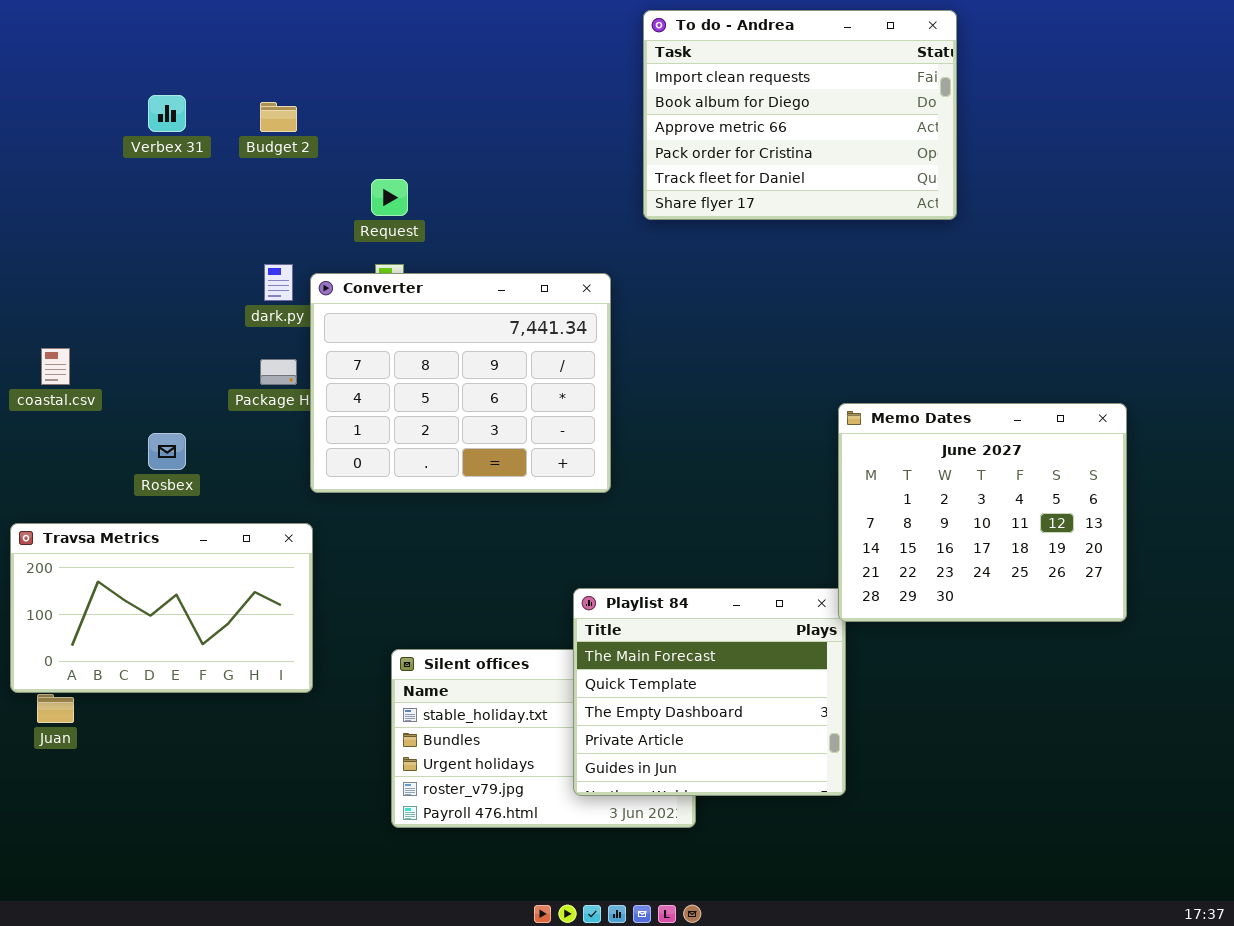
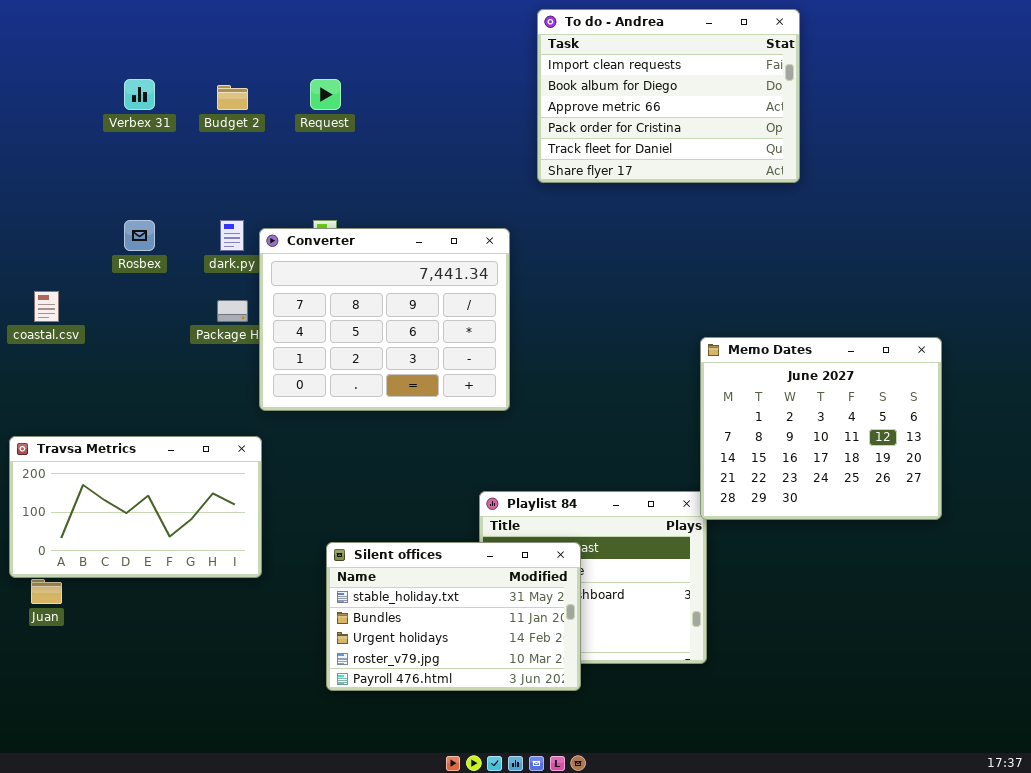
Request: [371,179,408,216] -> [310,79,341,110], moved
Rosbex: [148,433,186,470] -> [124,220,155,251], moved
Silent offices: [391,649,696,828] -> [326,542,581,691], raised

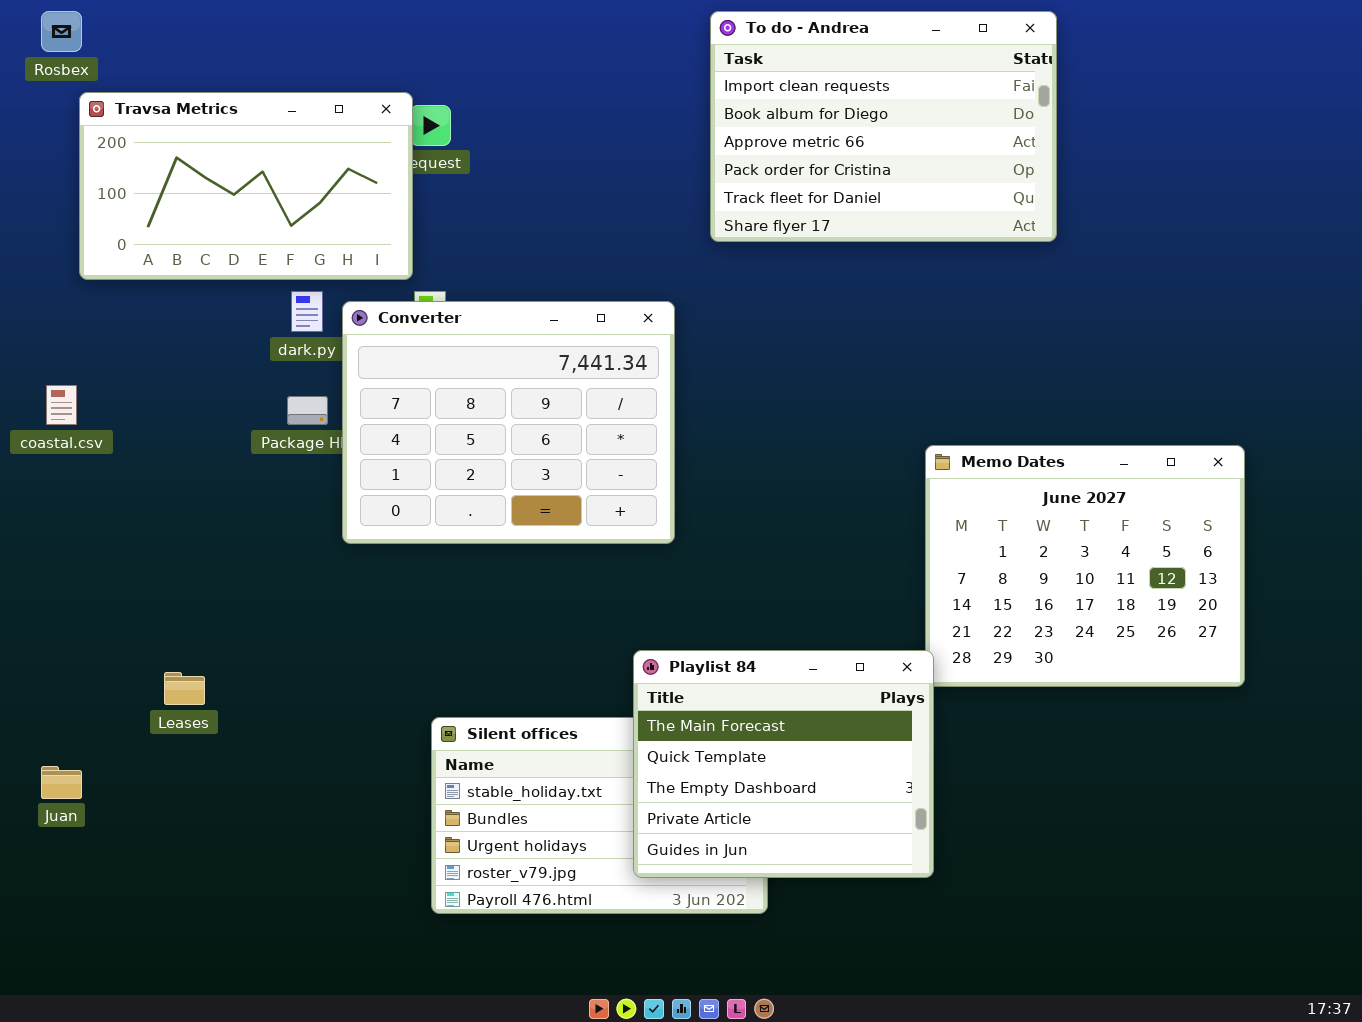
Rosbex: [124,220,155,251] -> [41,11,82,52], moved
Travsa Metrics: [9,436,262,578] -> [79,92,413,280], moved
Playlist 84: [479,491,707,664] -> [633,650,934,878], raised

